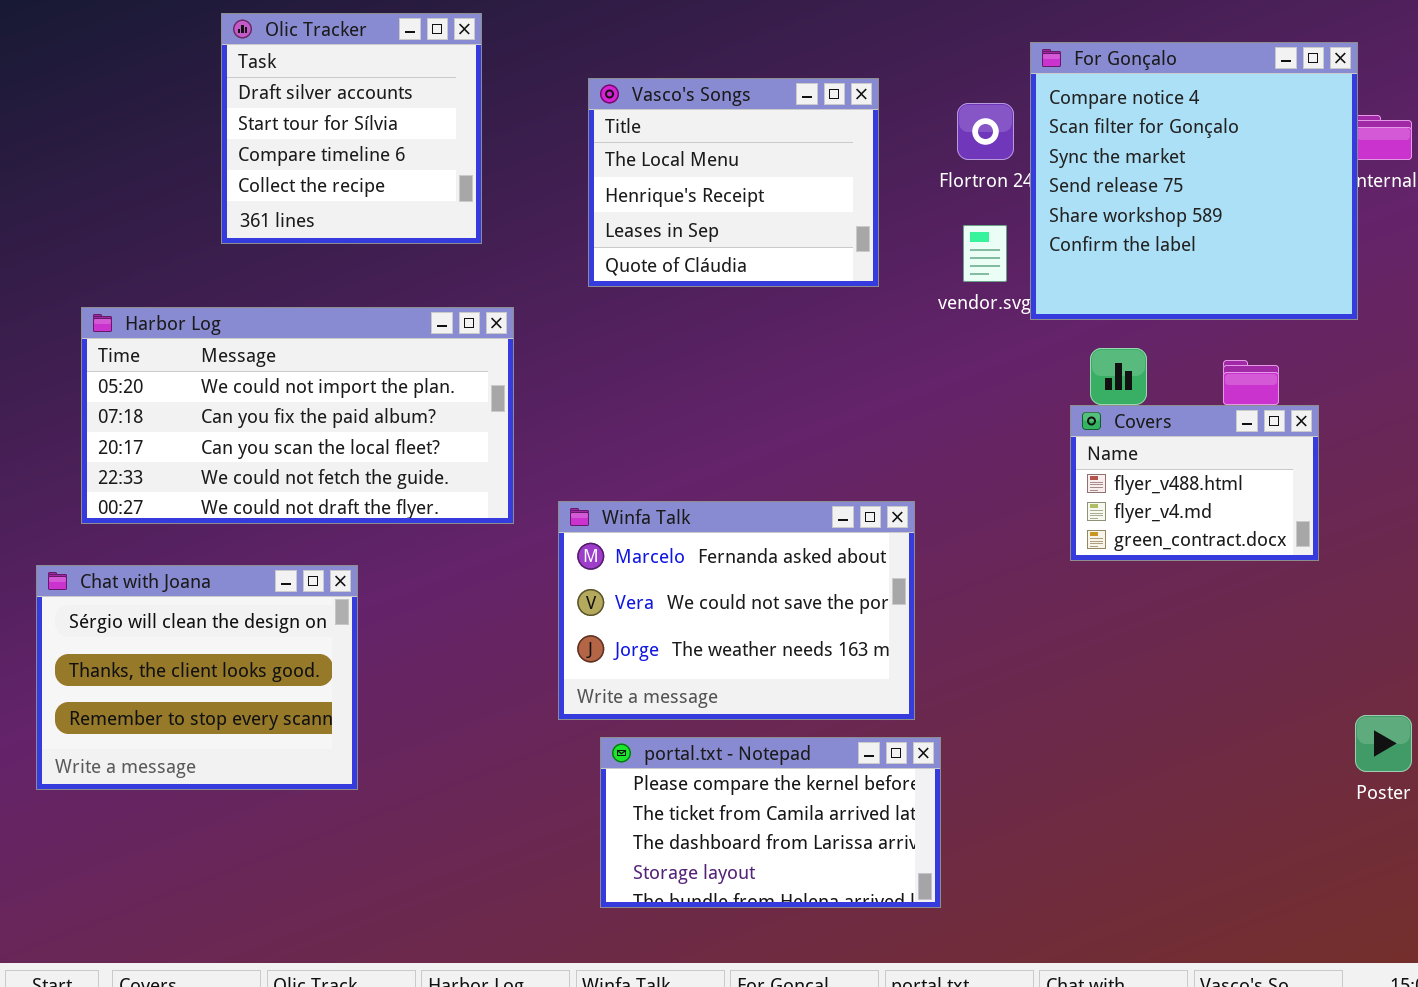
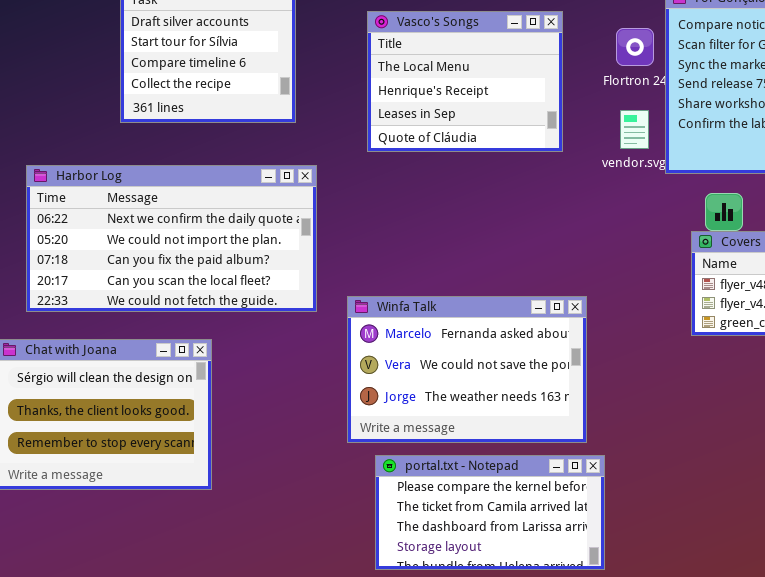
Harbor Log: [81,307,514,524] -> [26,165,317,312], scrolled up 1 row

